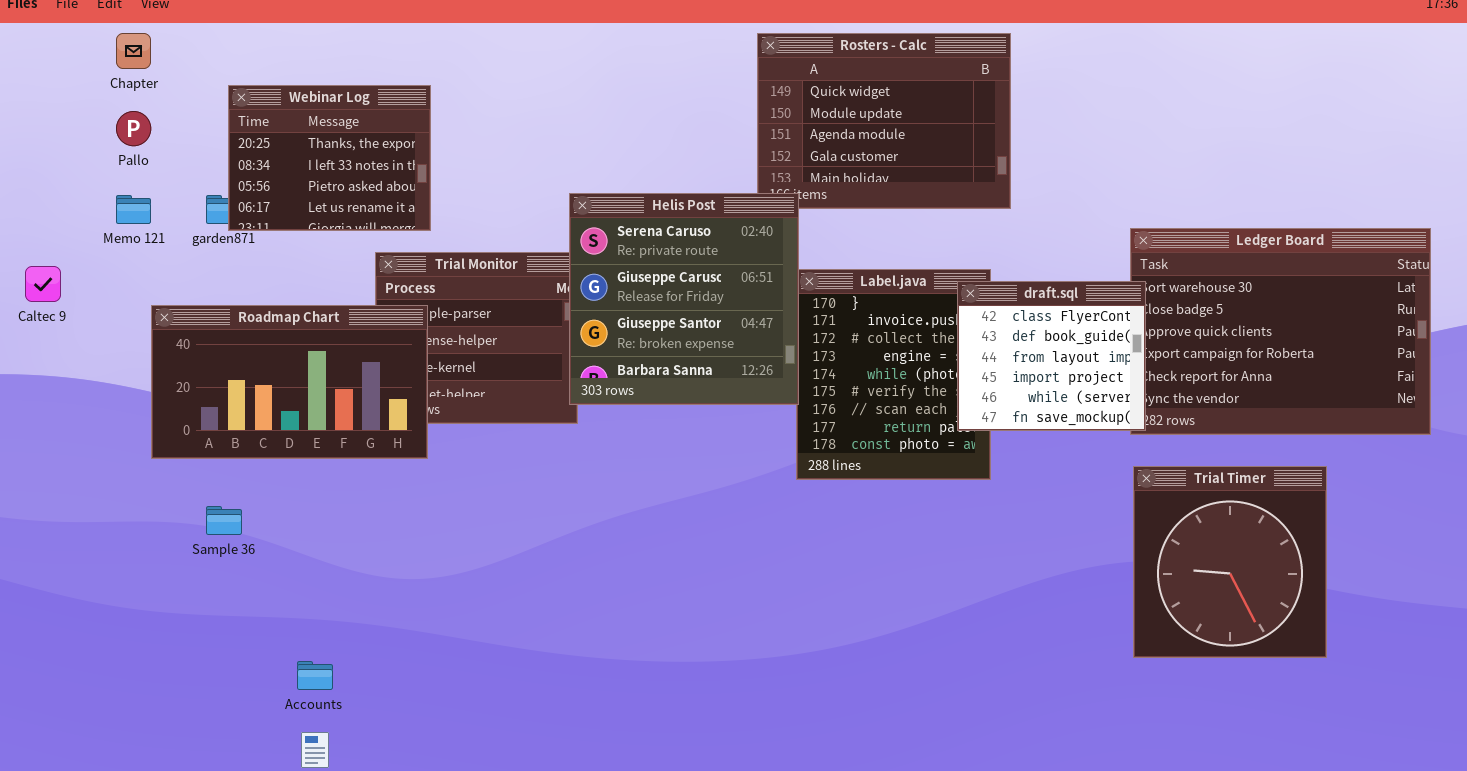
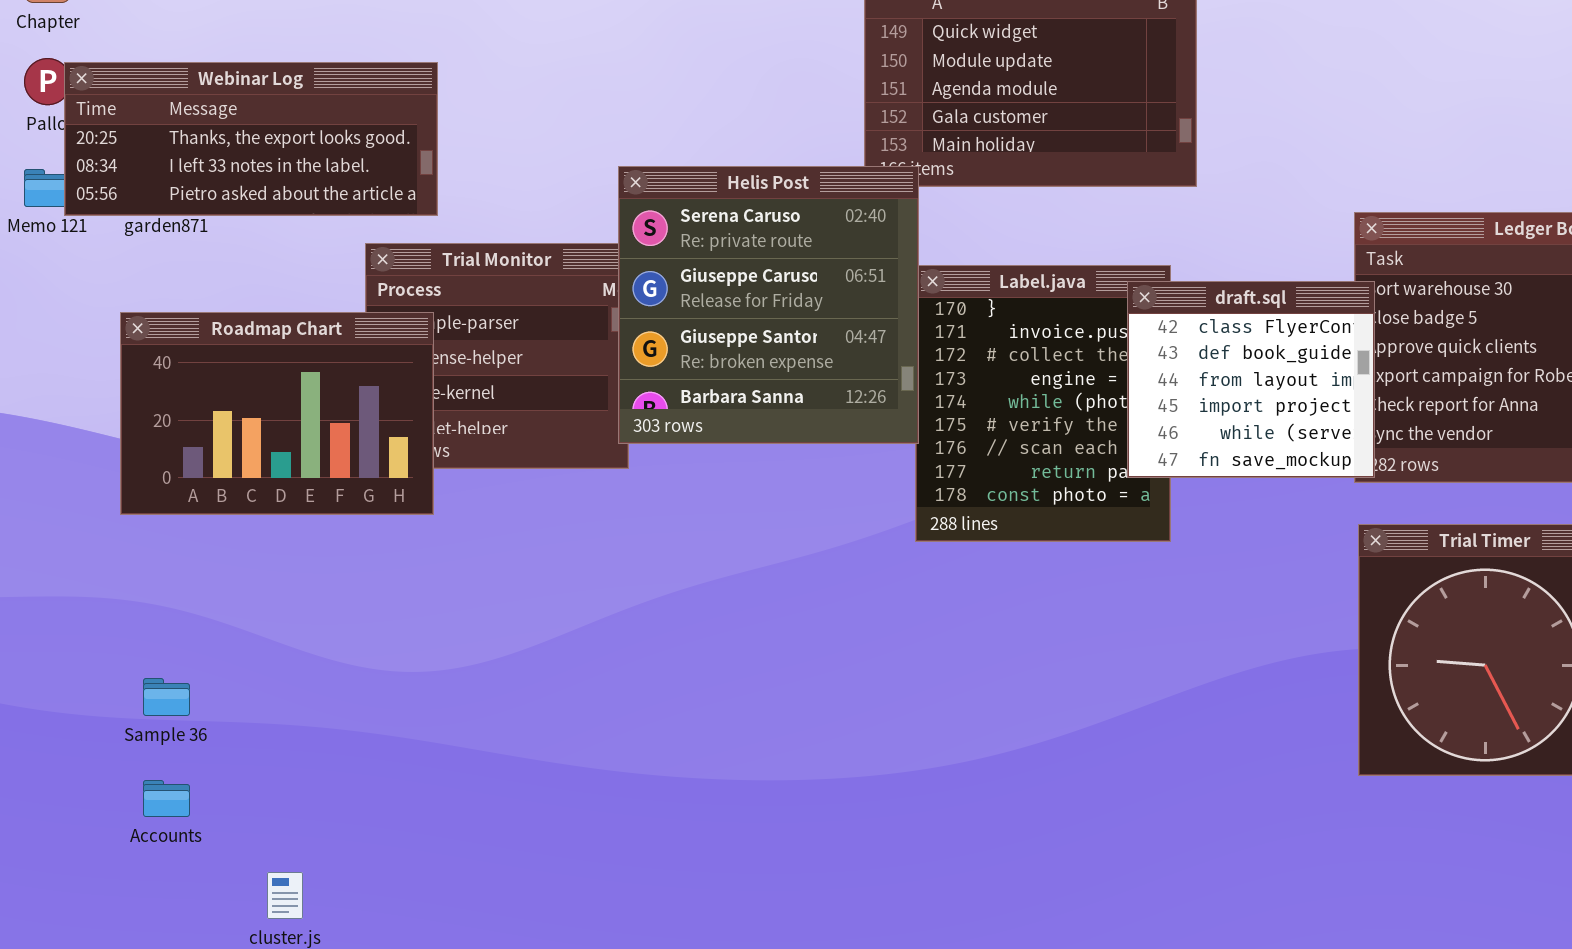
Webinar Log: [228,85,431,231] -> [64,62,438,216], resized
Roadmap Chart: [151,305,428,459] -> [120,312,434,515], resized
Sample 36: [206,506,242,535] -> [143,678,190,716], moved
Accounts: [297,661,333,690] -> [143,780,190,817], moved

